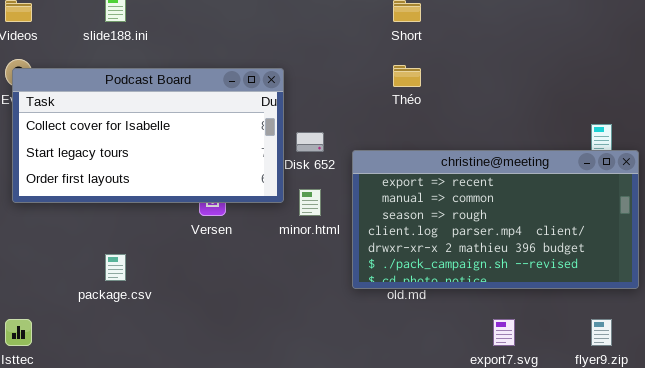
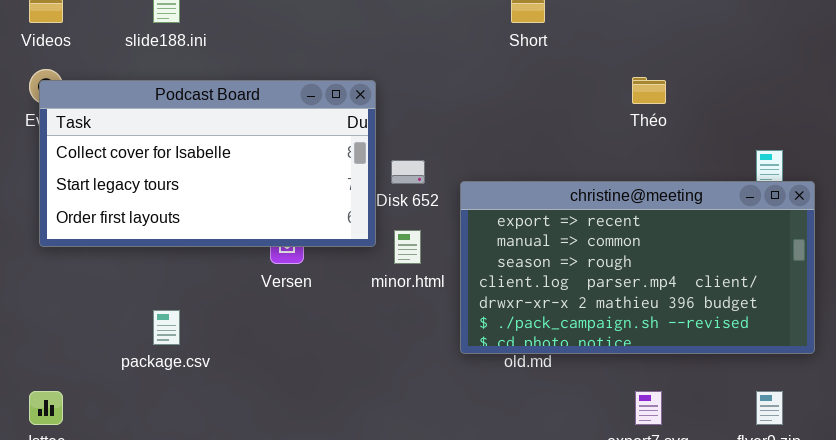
Théo: [393,65,421,87] -> [632,77,666,104], moved

